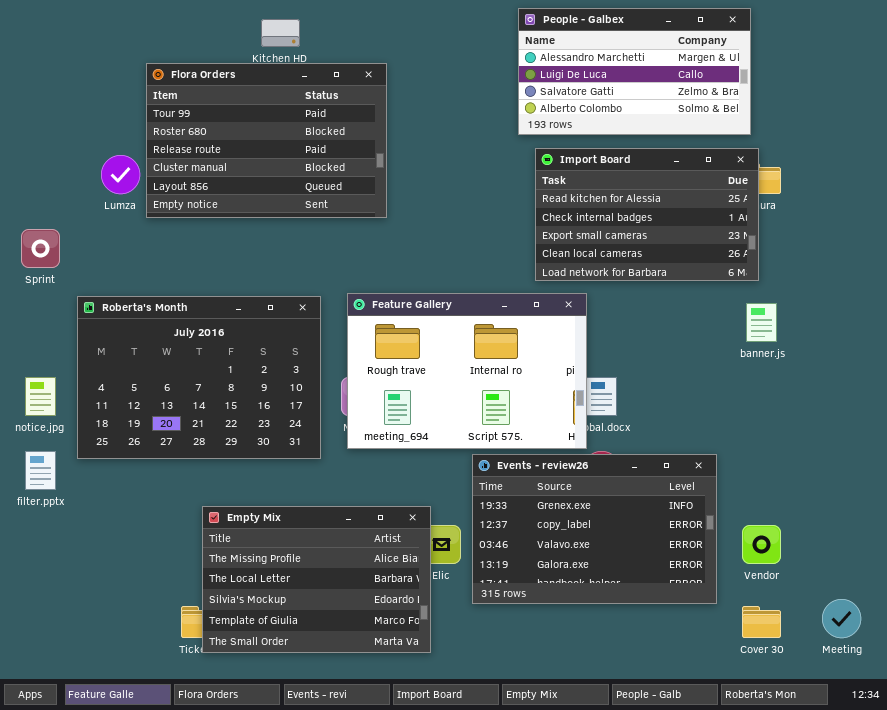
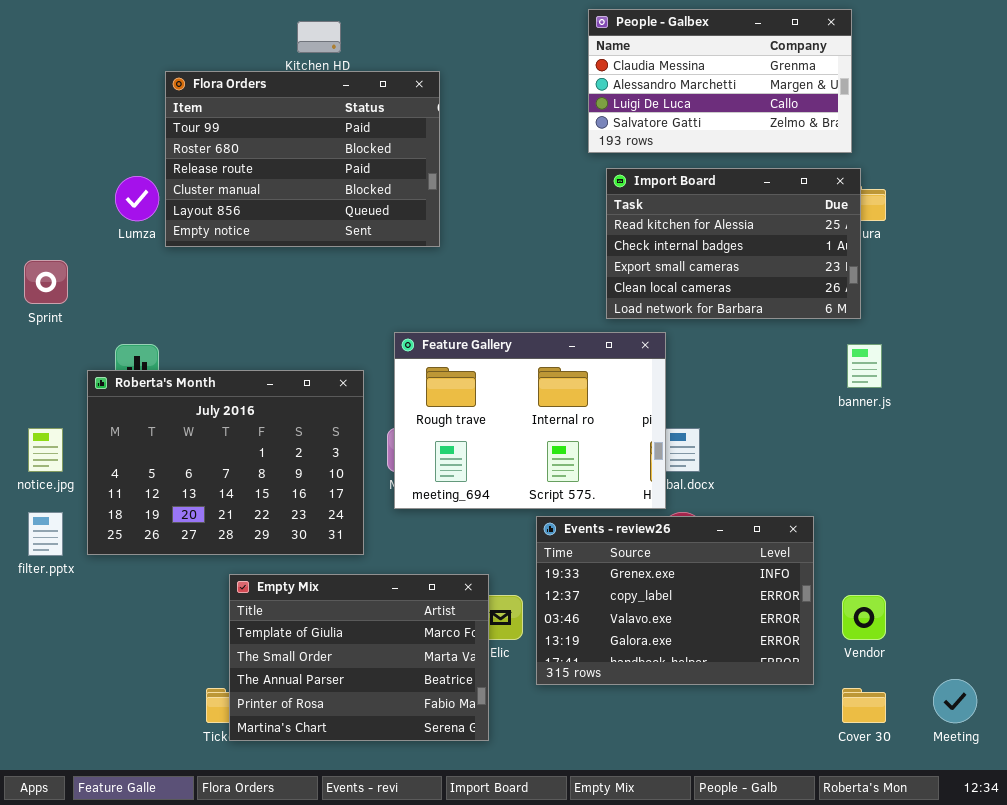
People - Galbex: [518,8,751,135] -> [588,9,852,153], scrolled up 1 row
Roberta's Month: [77,296,321,459] -> [87,370,364,555], moved
Empty Mix: [202,506,431,653] -> [229,574,489,741], scrolled down 3 rows

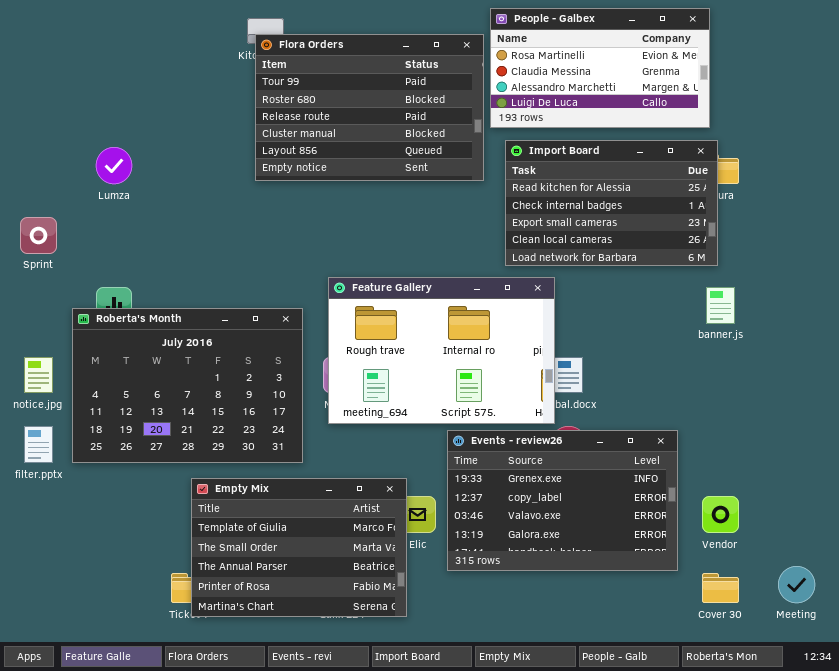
People - Galbex: [588,9,852,153] -> [490,8,710,128], scrolled up 1 row
Flora Orders: [165,71,440,247] -> [255,34,484,181], moved

